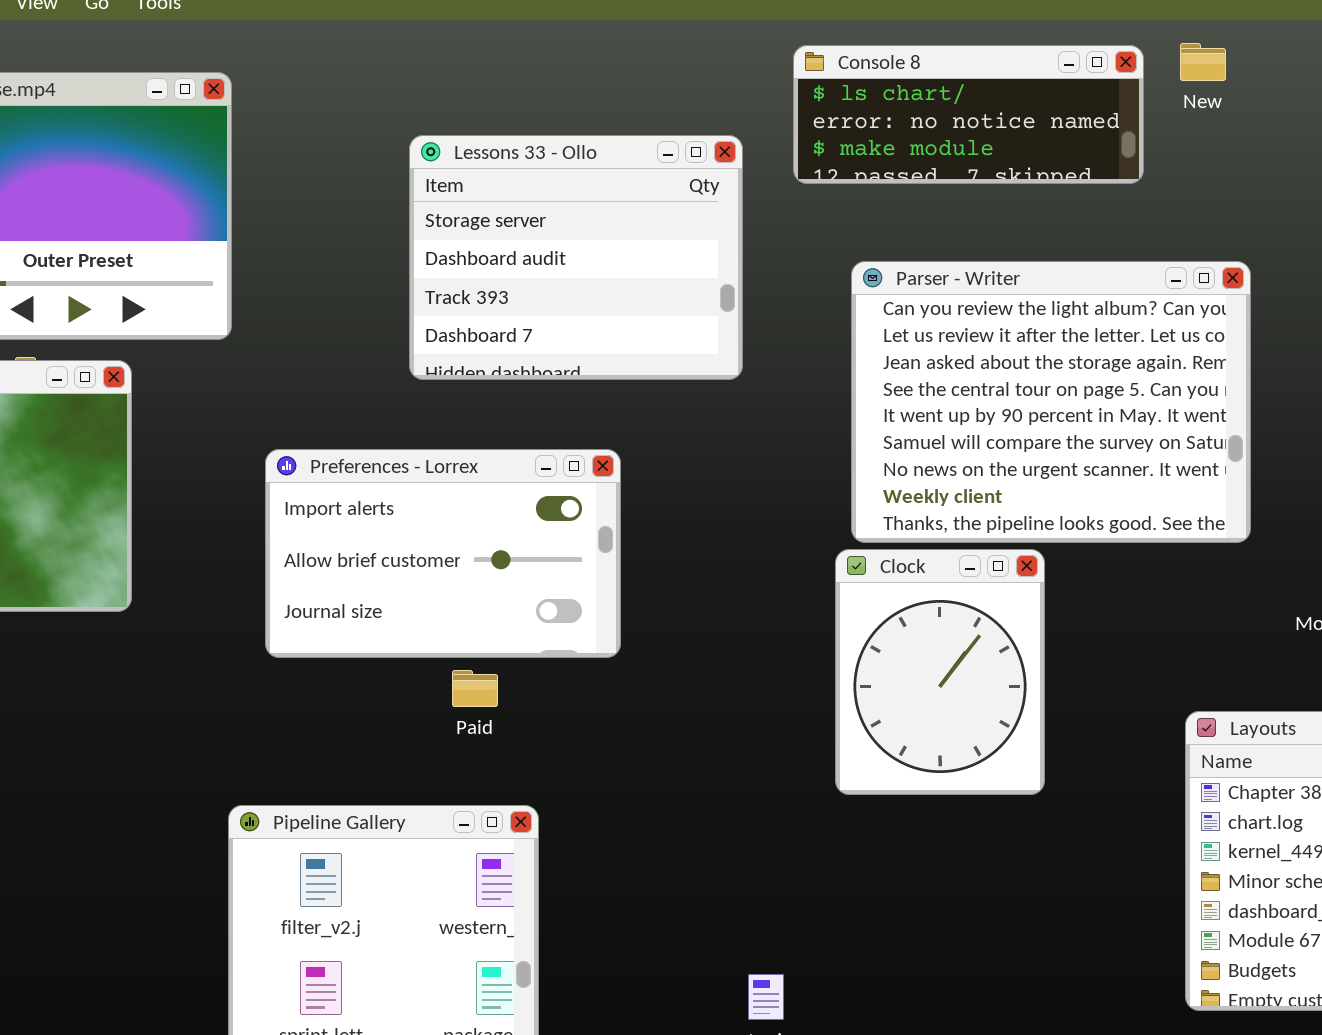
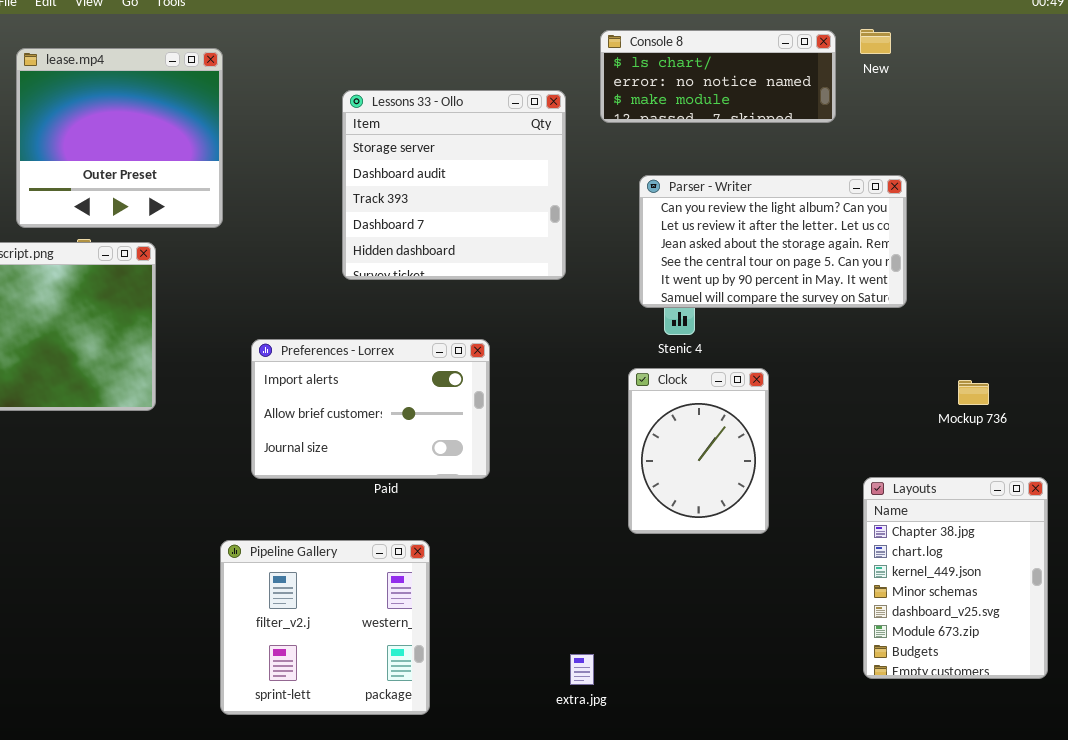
Lessons 33 - Ollo: [409,135,743,380] -> [342,90,566,280], resized
Parser - Writer: [851,261,1251,543] -> [639,175,907,308], resized
Preferences - Lorrex: [265,449,621,658] -> [251,339,490,479], moved

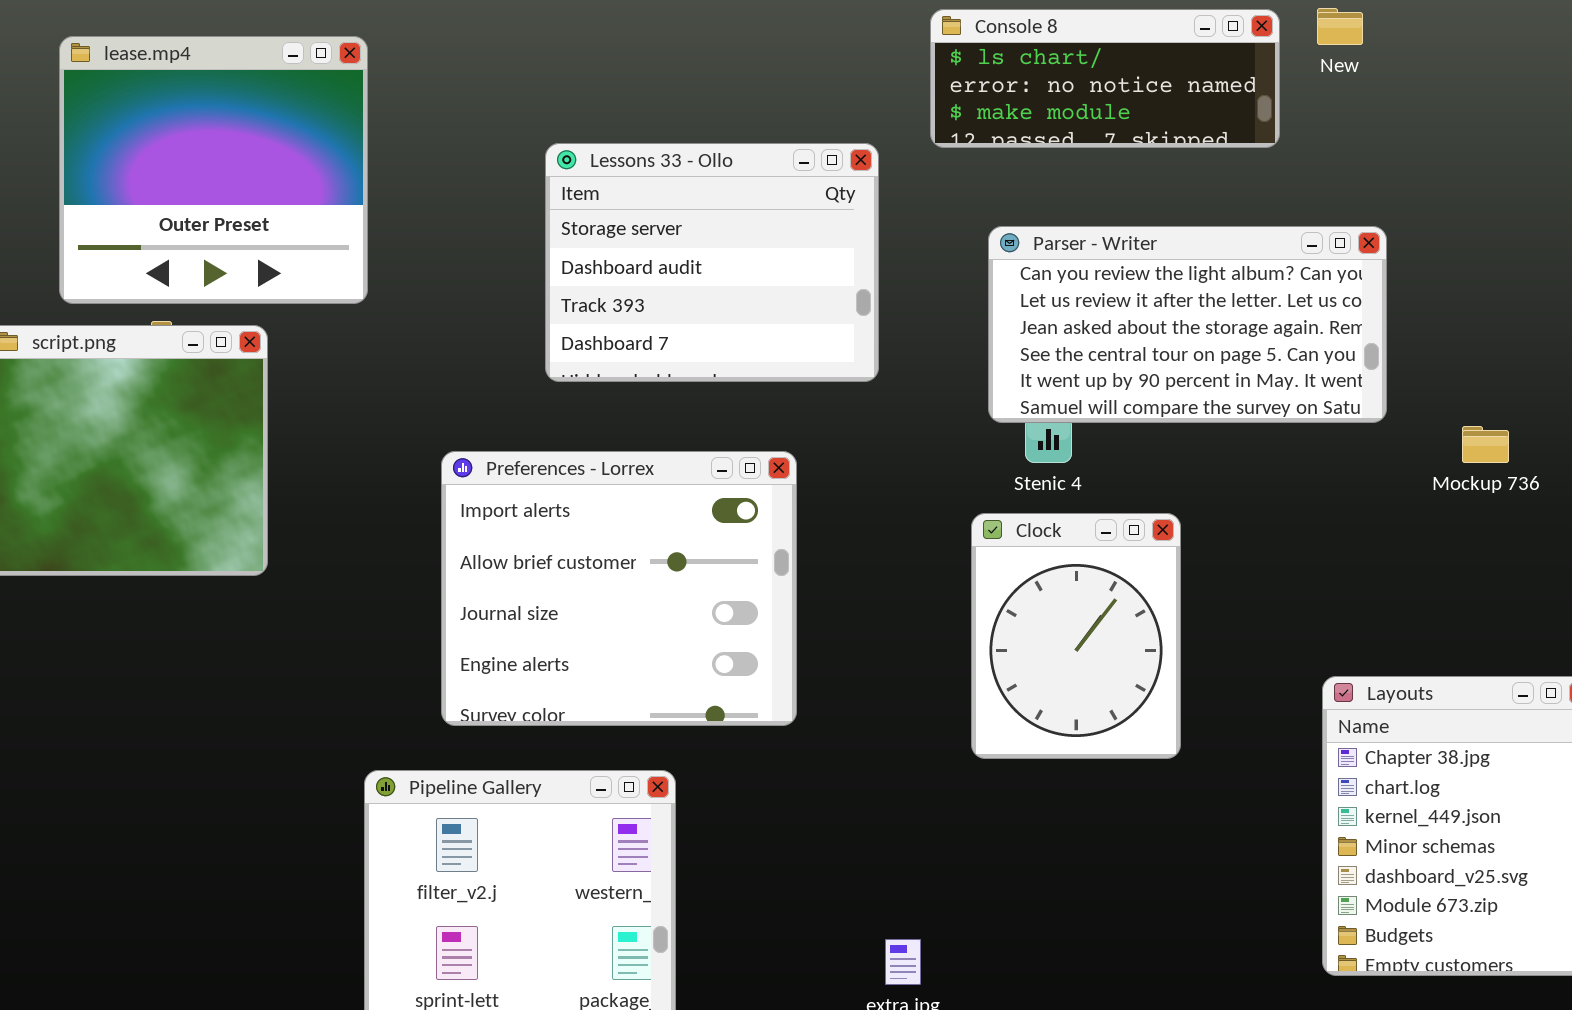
Lessons 33 - Ollo: [342,90,566,280] -> [545,143,879,382], resized
Preferences - Lorrex: [251,339,490,479] -> [441,451,797,726], moved, resized
Mockup 736: [958,380,989,405] -> [1462,426,1509,463], moved

